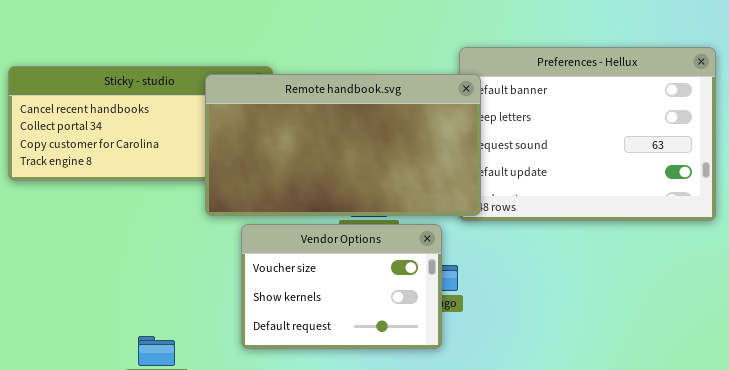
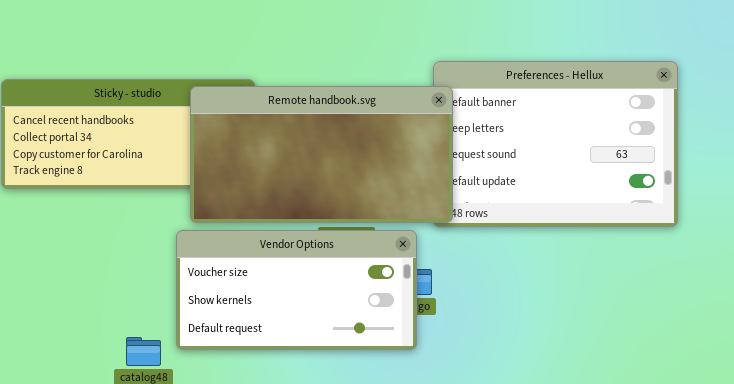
Vendor Options: [241,224,442,349] -> [176,230,417,350], resized

